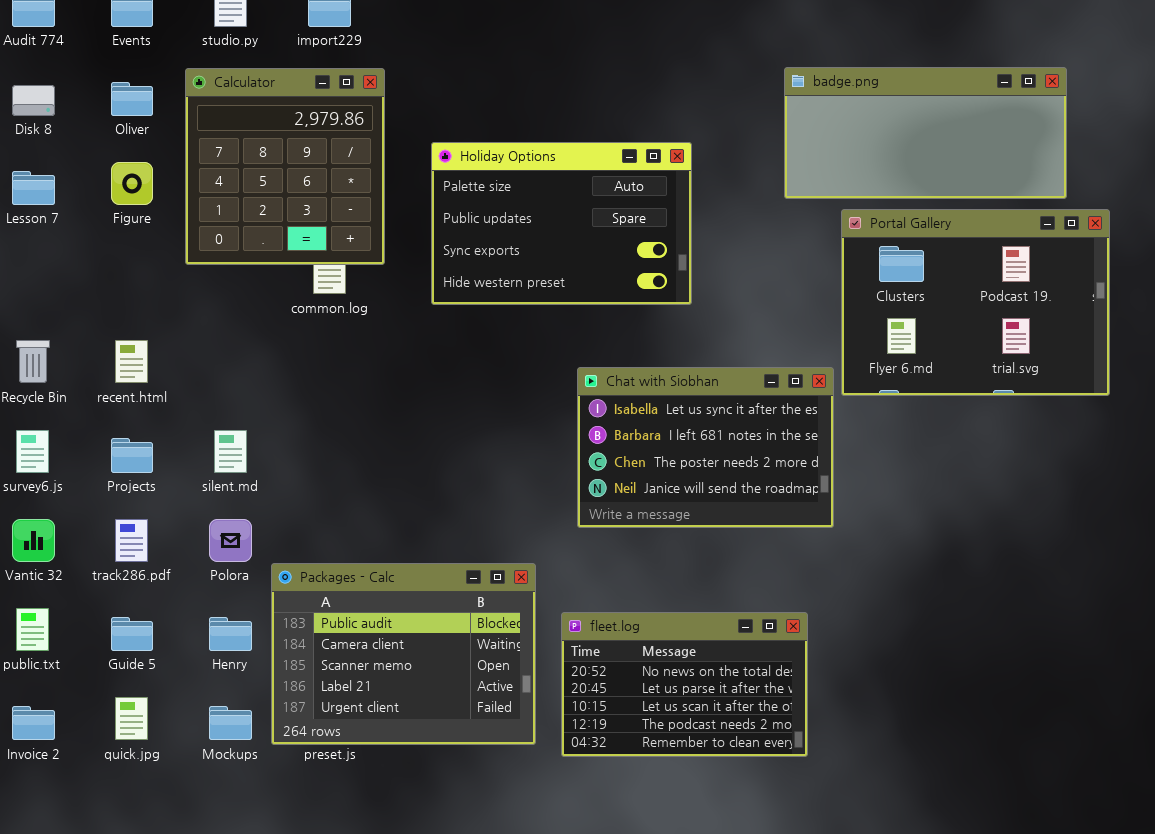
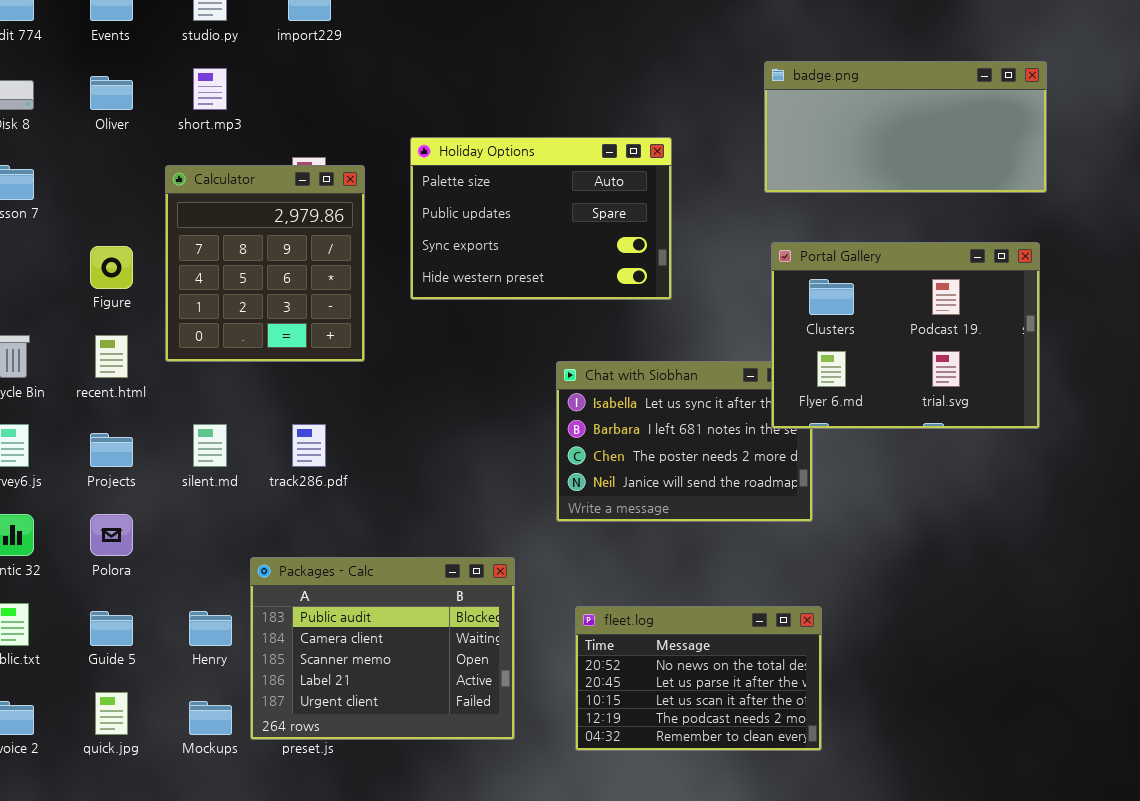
Calculator: [185,68,385,265] -> [165,165,365,362], moved
Figure: [111,162,153,205] -> [90,246,133,289], moved
Portal Gallery: [841,209,1110,396] -> [771,242,1040,429], moved
track286.pdf: [115,519,148,562] -> [292,424,326,467], moved
Polora: [209,519,252,562] -> [90,514,133,556], moved
fleet.log: [561,612,808,757] -> [575,606,822,751], moved

